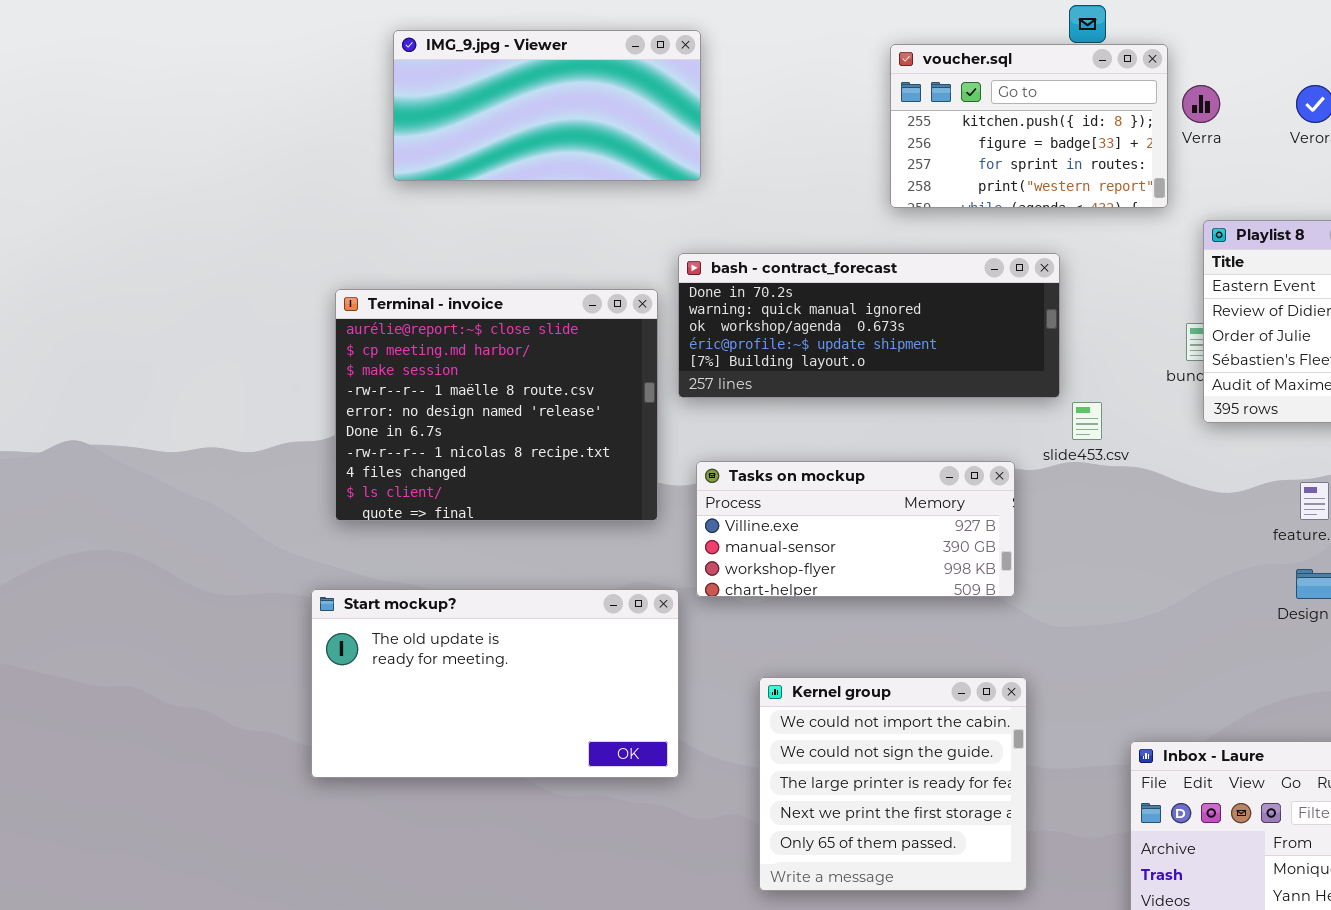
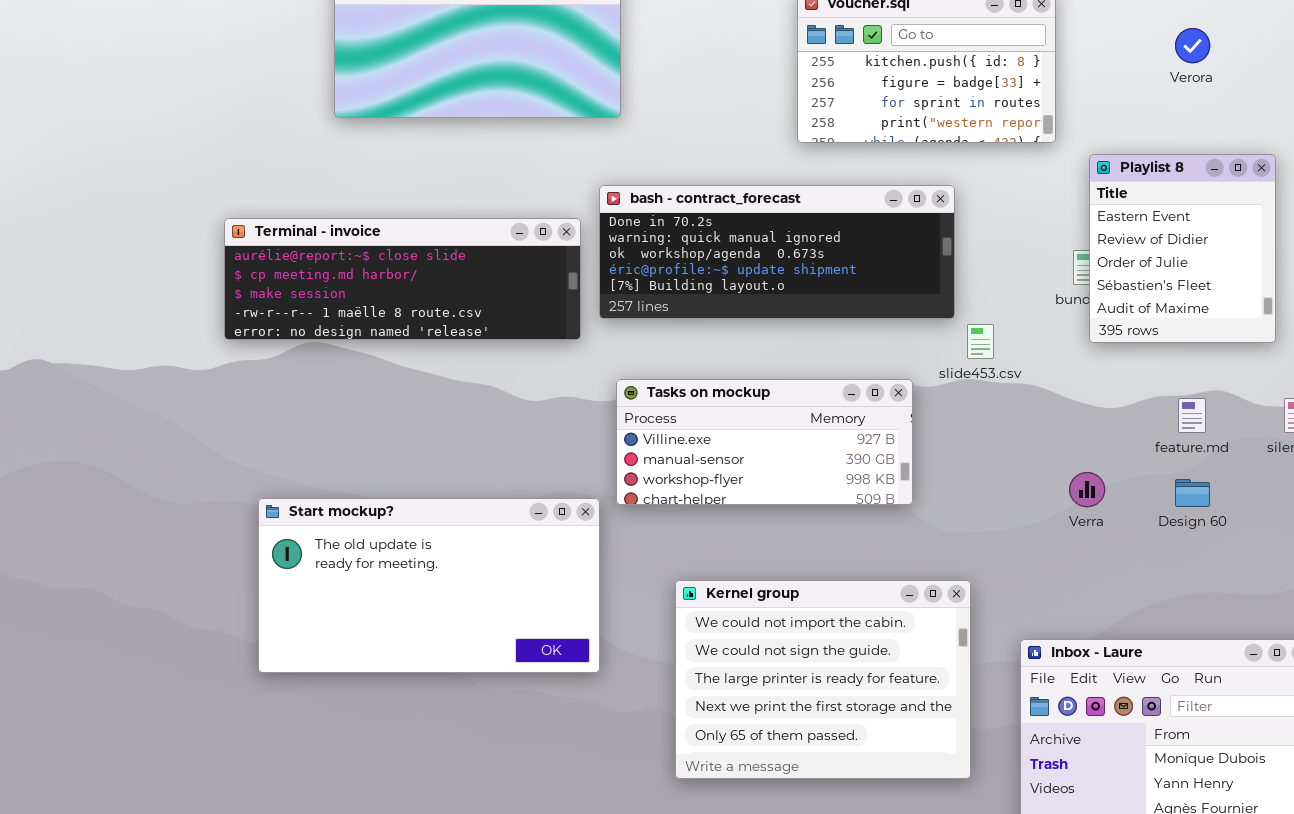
Verra: [1182,85,1220,123] -> [1069,472,1105,507], moved
Terminal - invoice: [335,289,658,521] -> [224,218,581,340], resized
Kernel group: [759,677,1027,891] -> [675,580,971,779], resized

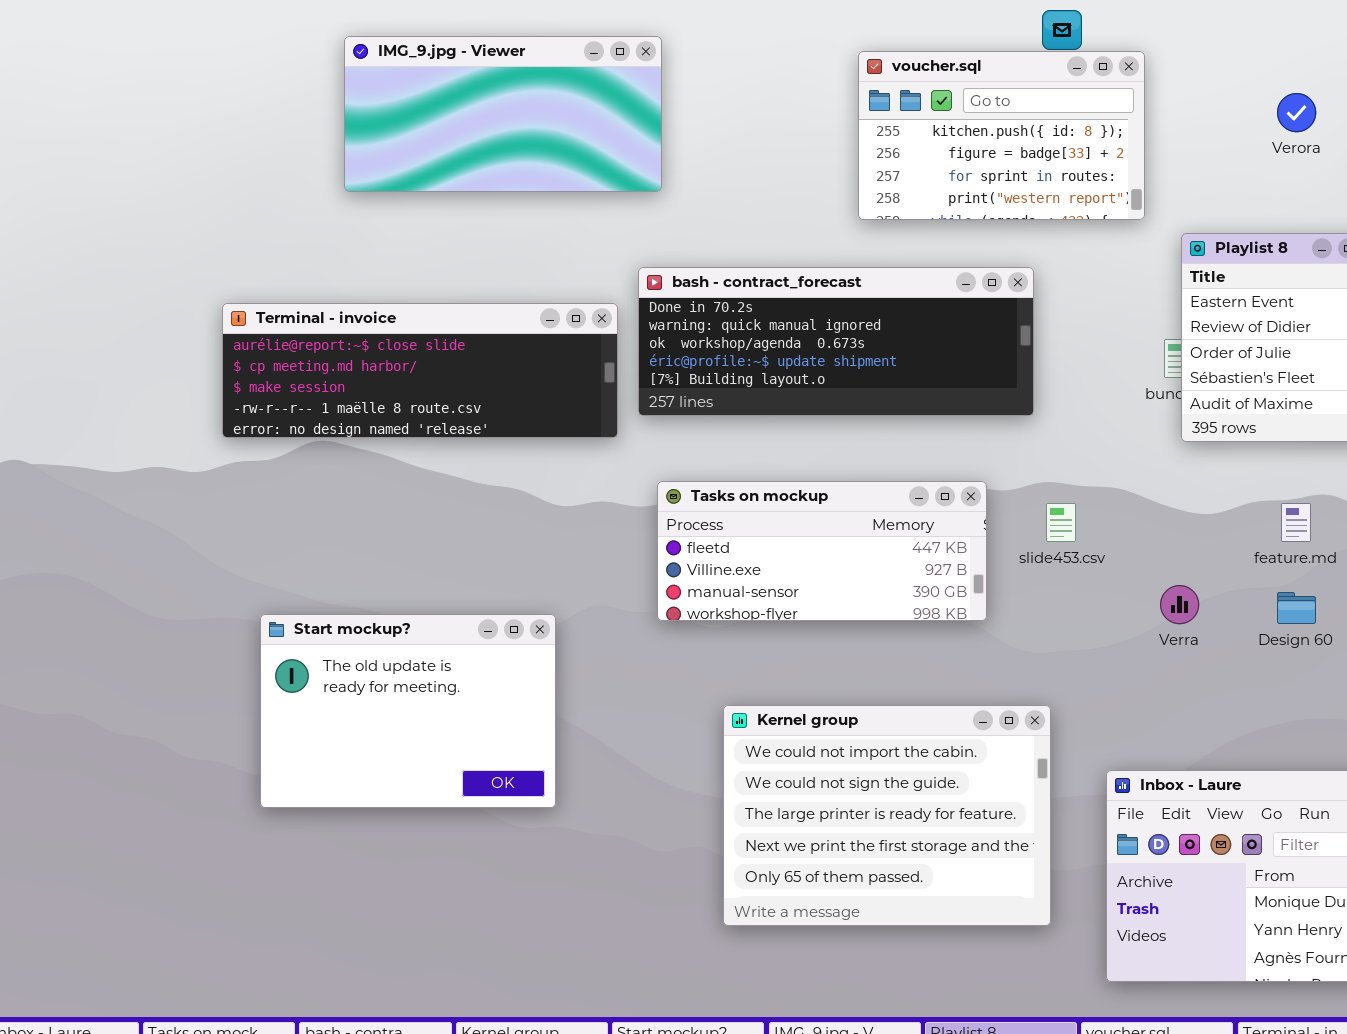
slide453.csv: [967,324,994,359] -> [1046,503,1076,542], moved
Tasks on mockup: [616,379,913,505] -> [657,481,987,621], scrolled up 1 row
Start mockup?: [258,498,600,673] -> [260,614,556,808], resized

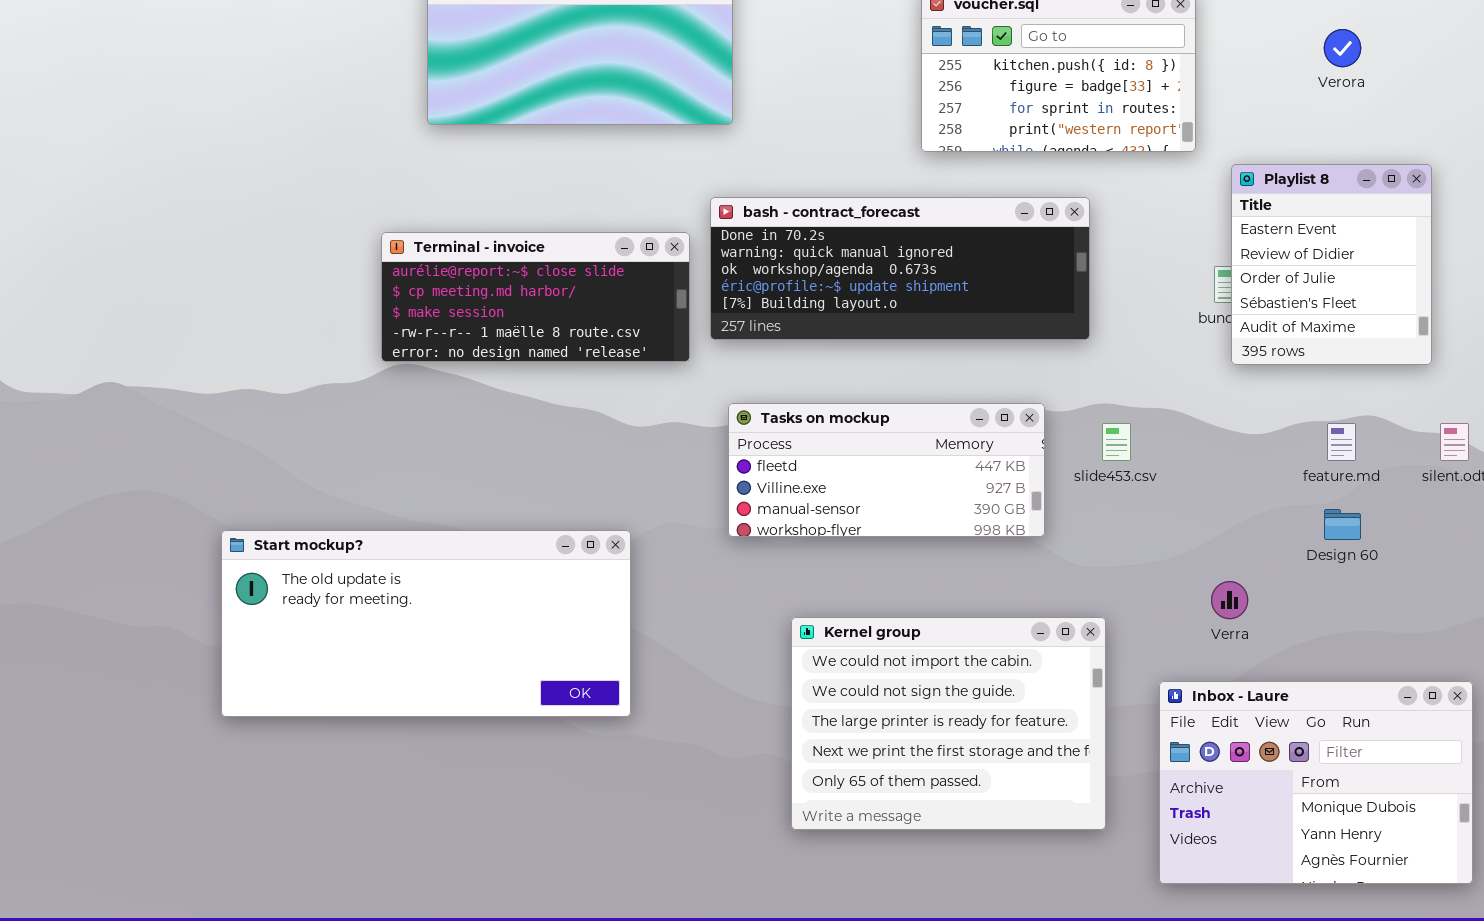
Terminal - invoice: [222,303,618,438] -> [381,232,690,362], resized
Verra: [1160,585,1199,624] -> [1211,581,1248,619], moved
Start mockup?: [260,614,556,808] -> [221,530,631,717], resized

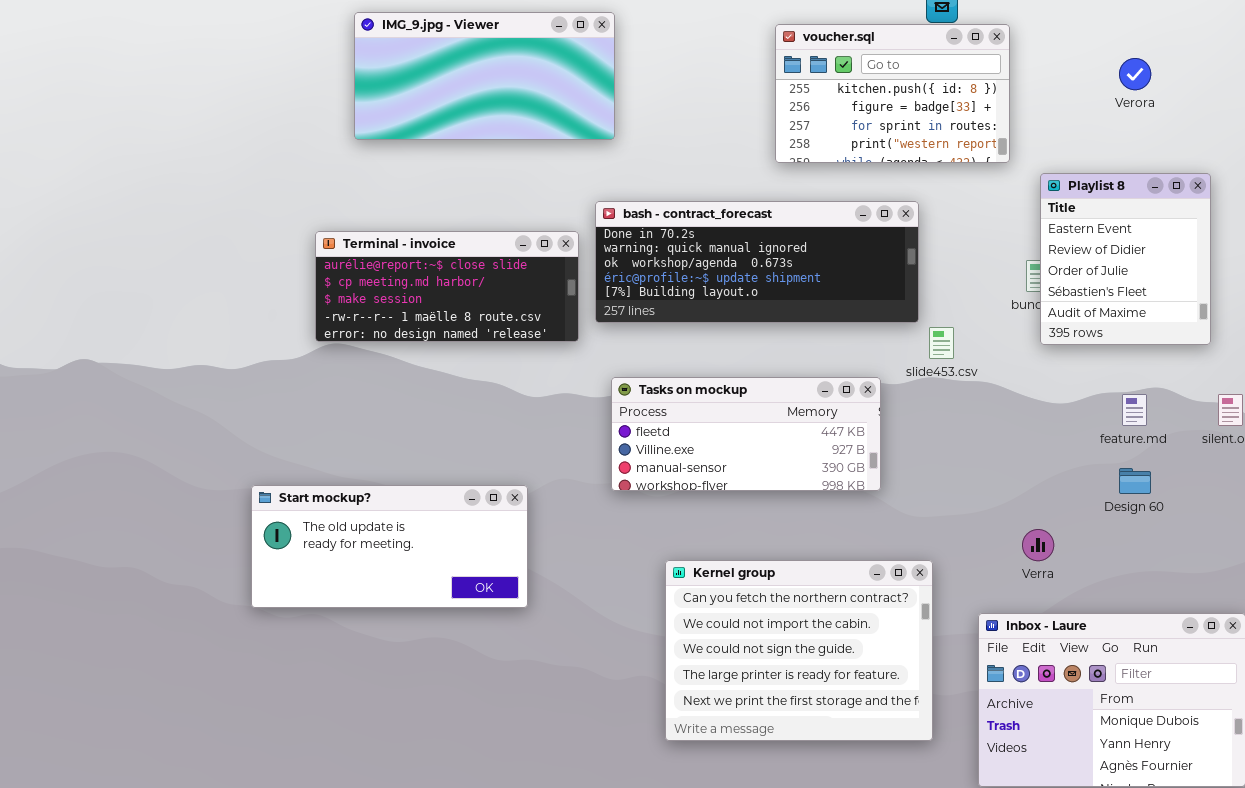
slide453.csv: [1102,423,1131,461] -> [929,327,954,359], moved
Start mockup?: [221,530,631,717] -> [251,485,528,608], resized
Kernel group: [791,617,1106,830] -> [665,560,933,741], scrolled up 1 row

